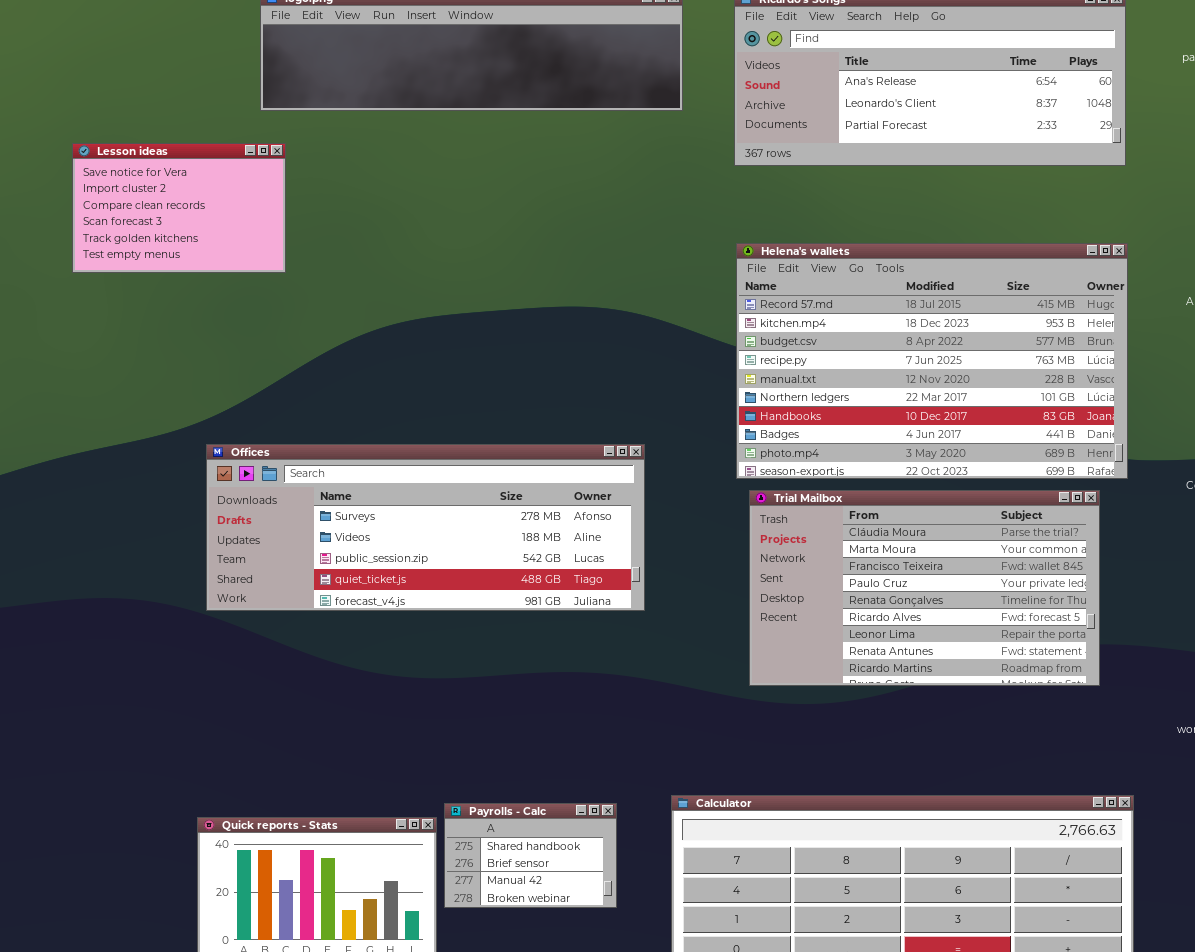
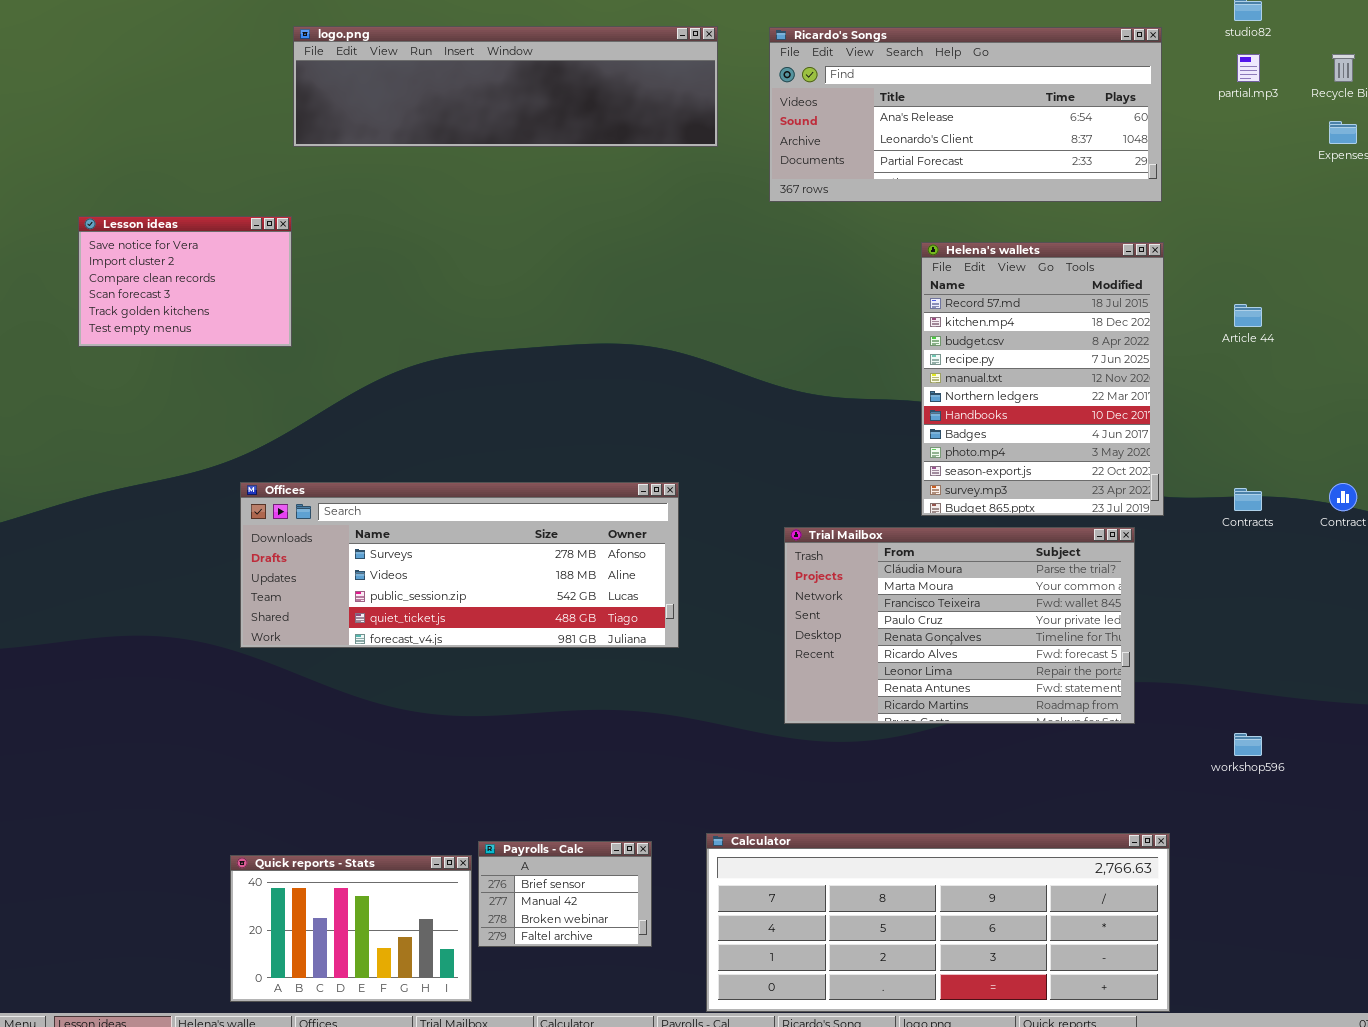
Lesson ideas: [72,143,286,273] -> [78,216,292,347], moved
Helena's wallets: [736,243,1128,479] -> [921,242,1164,516], resized
Payrolls - Calc: [444,803,617,908] -> [478,841,652,947], scrolled down 1 row

